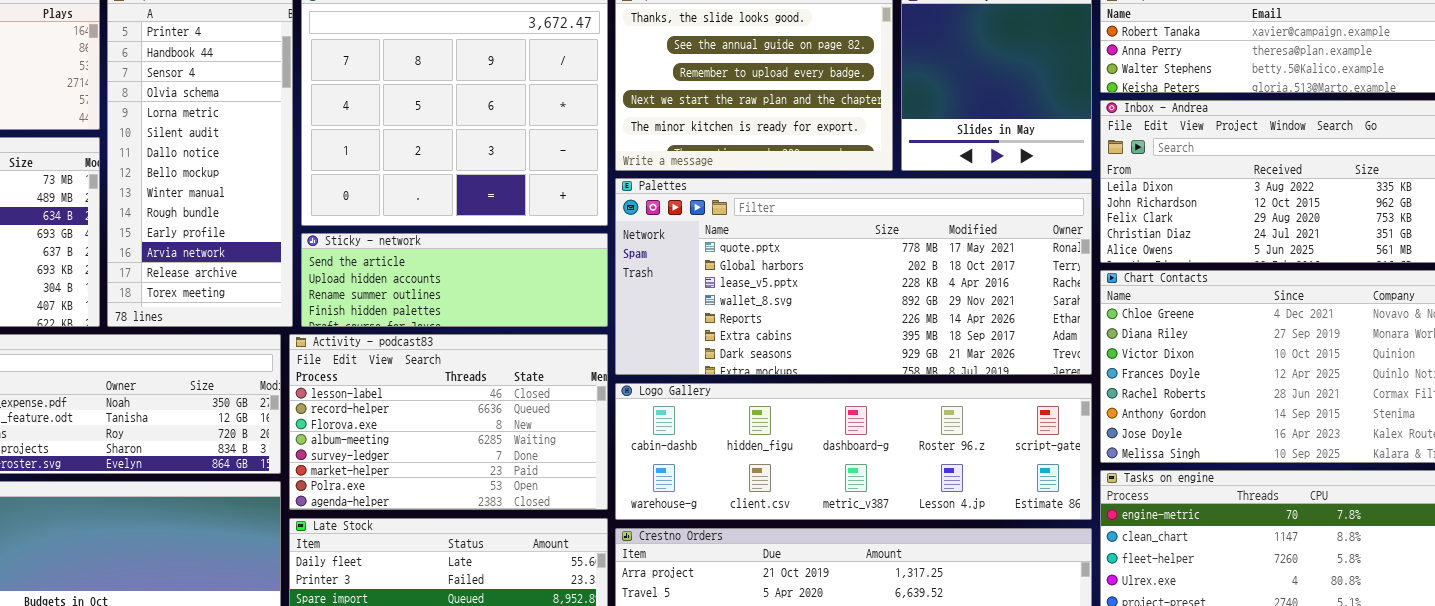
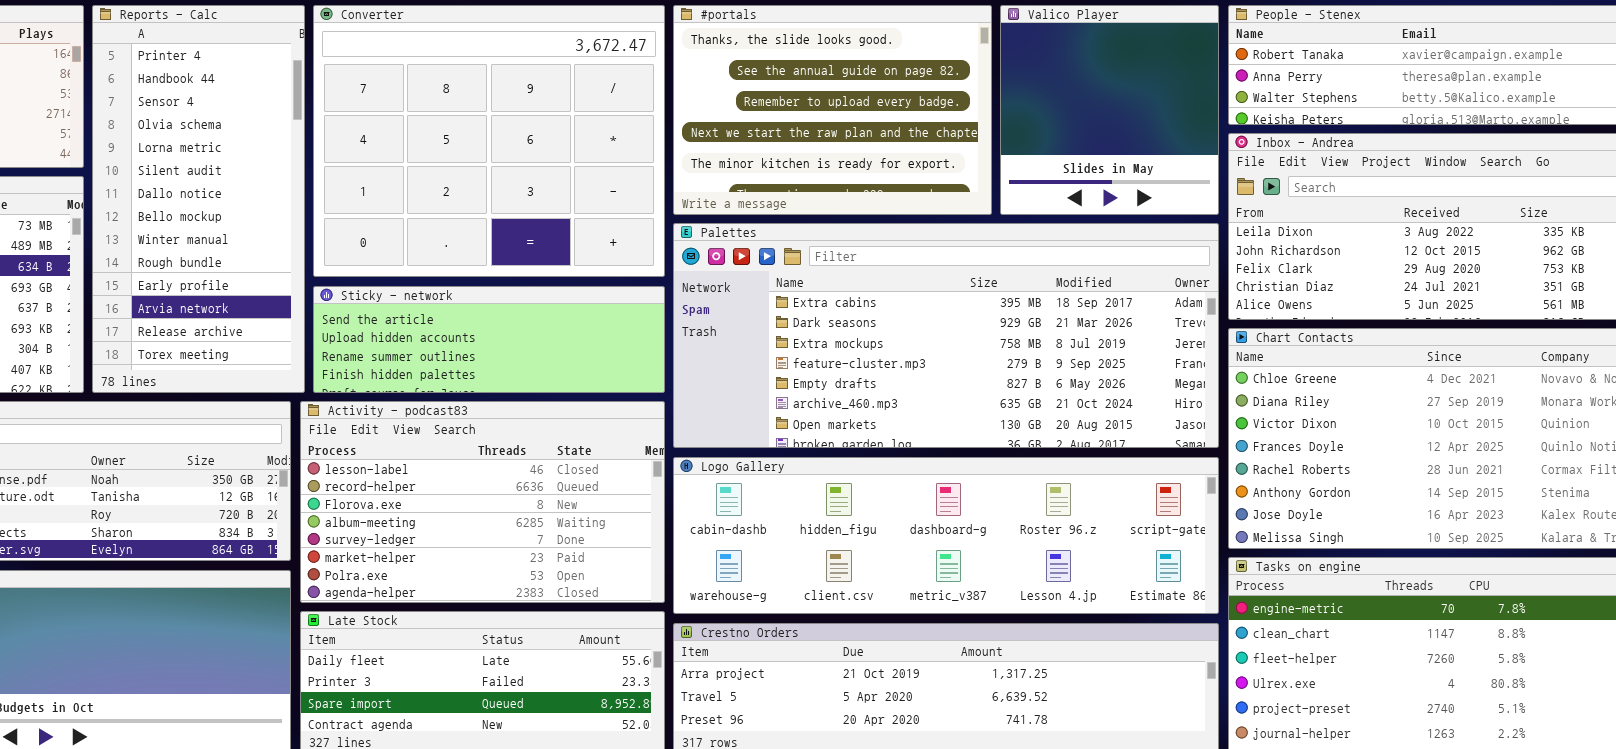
Palettes: [615,178,1092,375] -> [673,223,1219,448], scrolled down 5 rows

